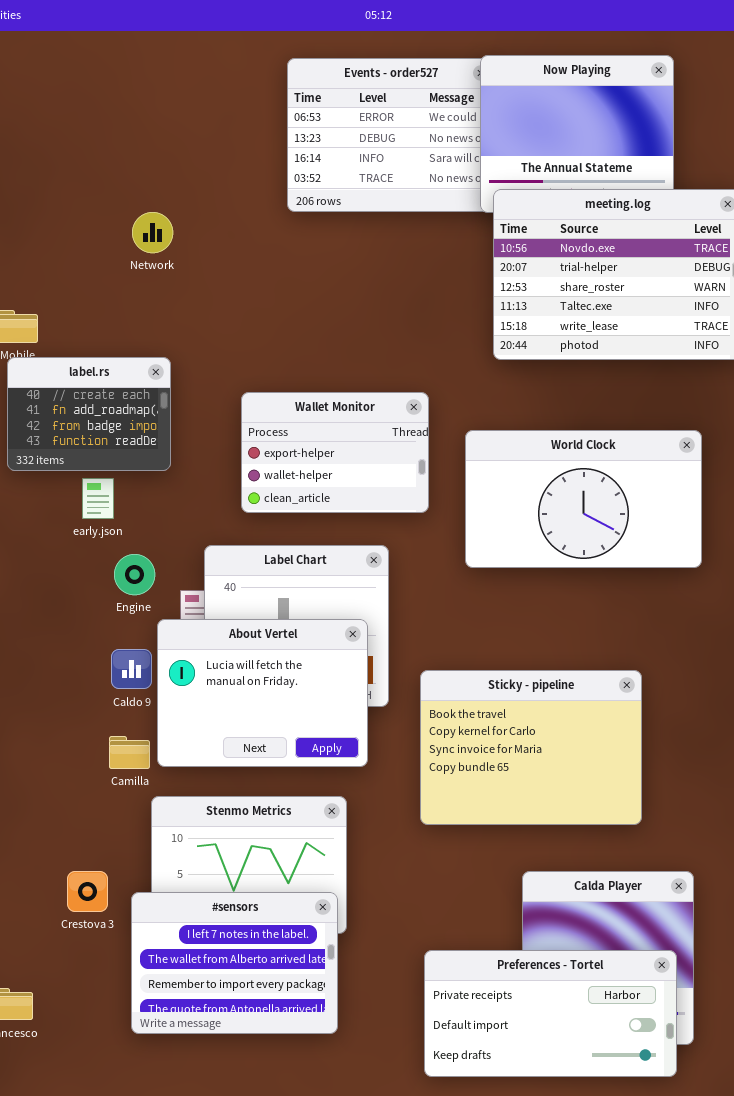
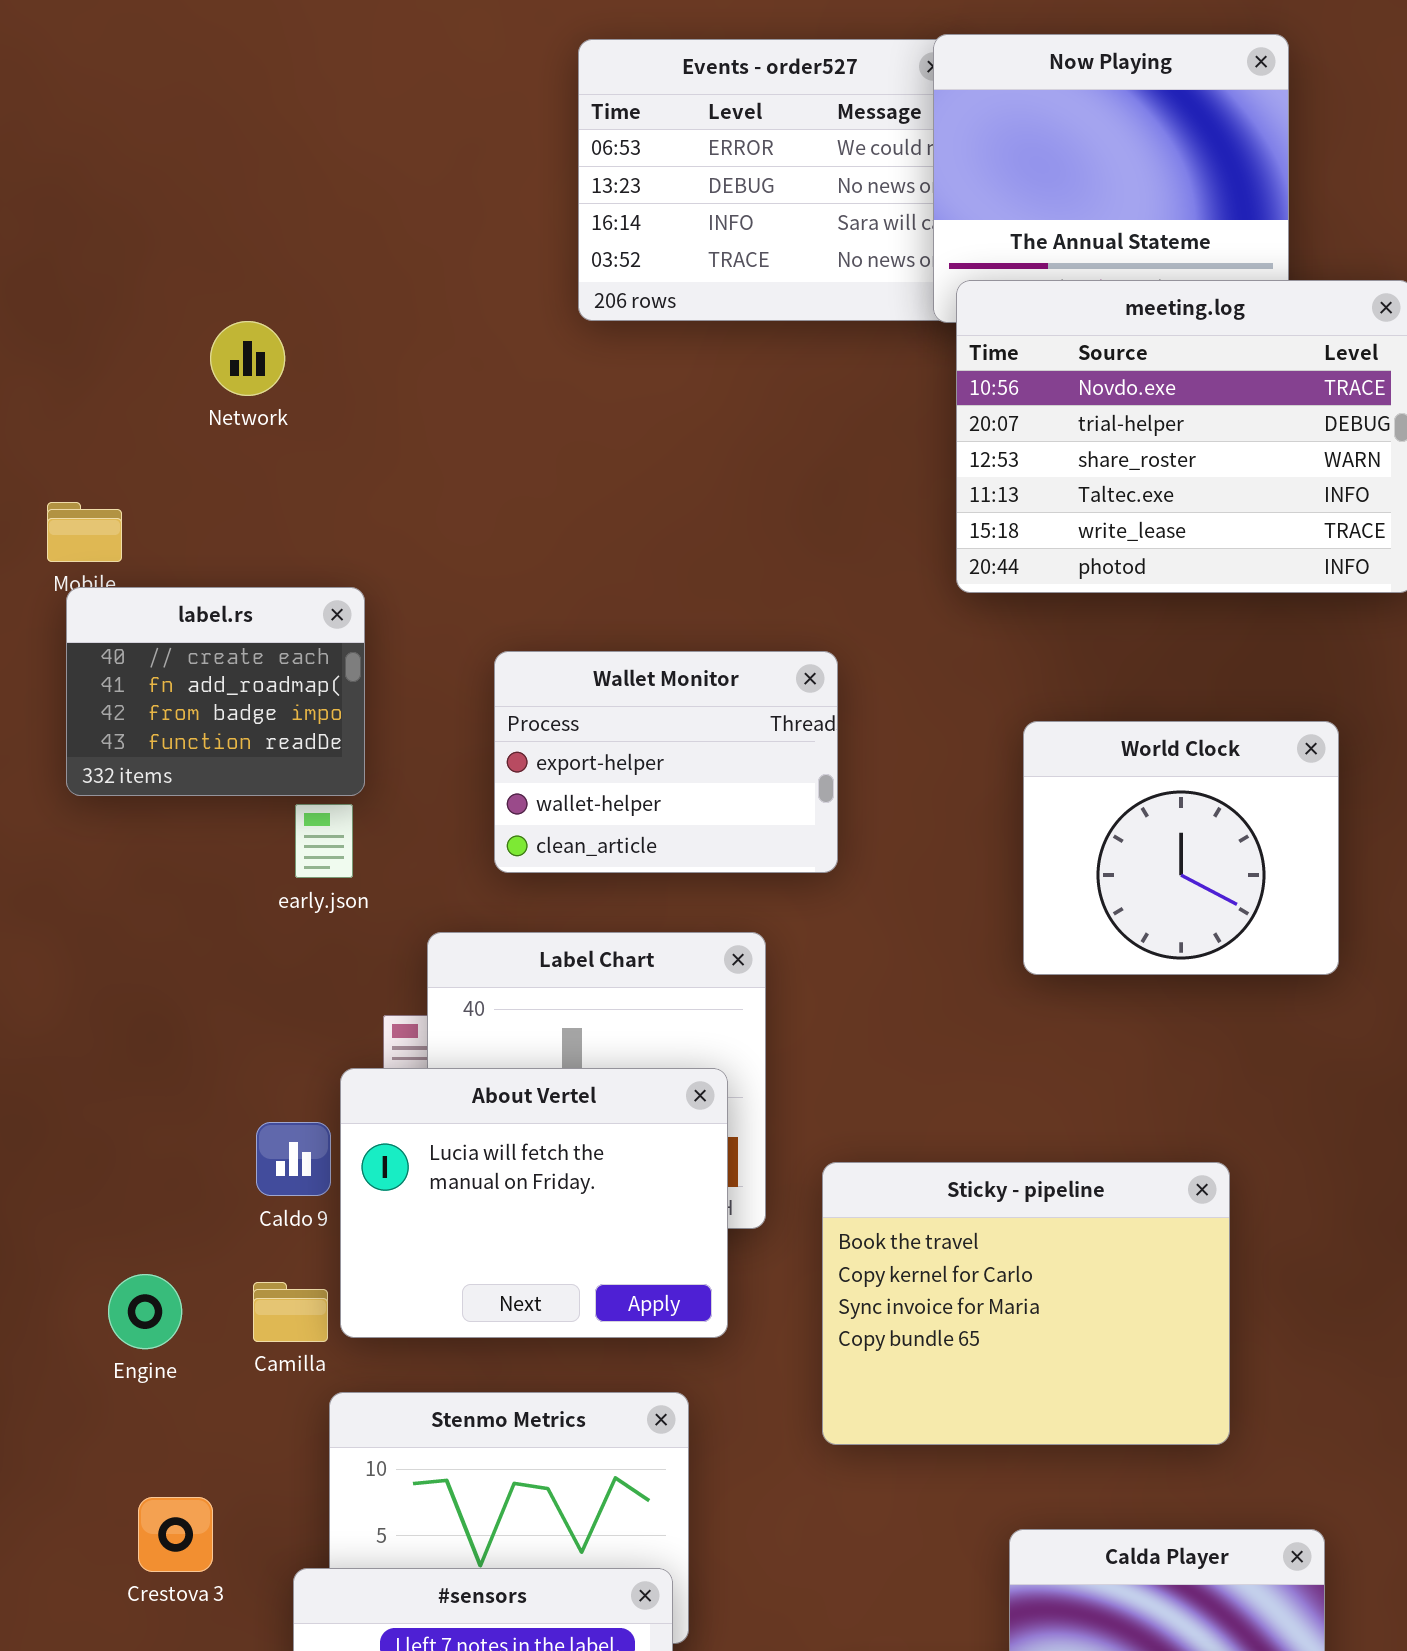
Network: [132,212,173,253] -> [210,321,285,396], moved
World Clock: [465,430,702,568] -> [1023,721,1339,975], resized
early.json: [82,478,114,519] -> [295,804,353,878], moved
Engine: [114,554,155,595] -> [108,1274,182,1349], moved
Crestova 3: [67,871,108,912] -> [138,1497,213,1572], moved

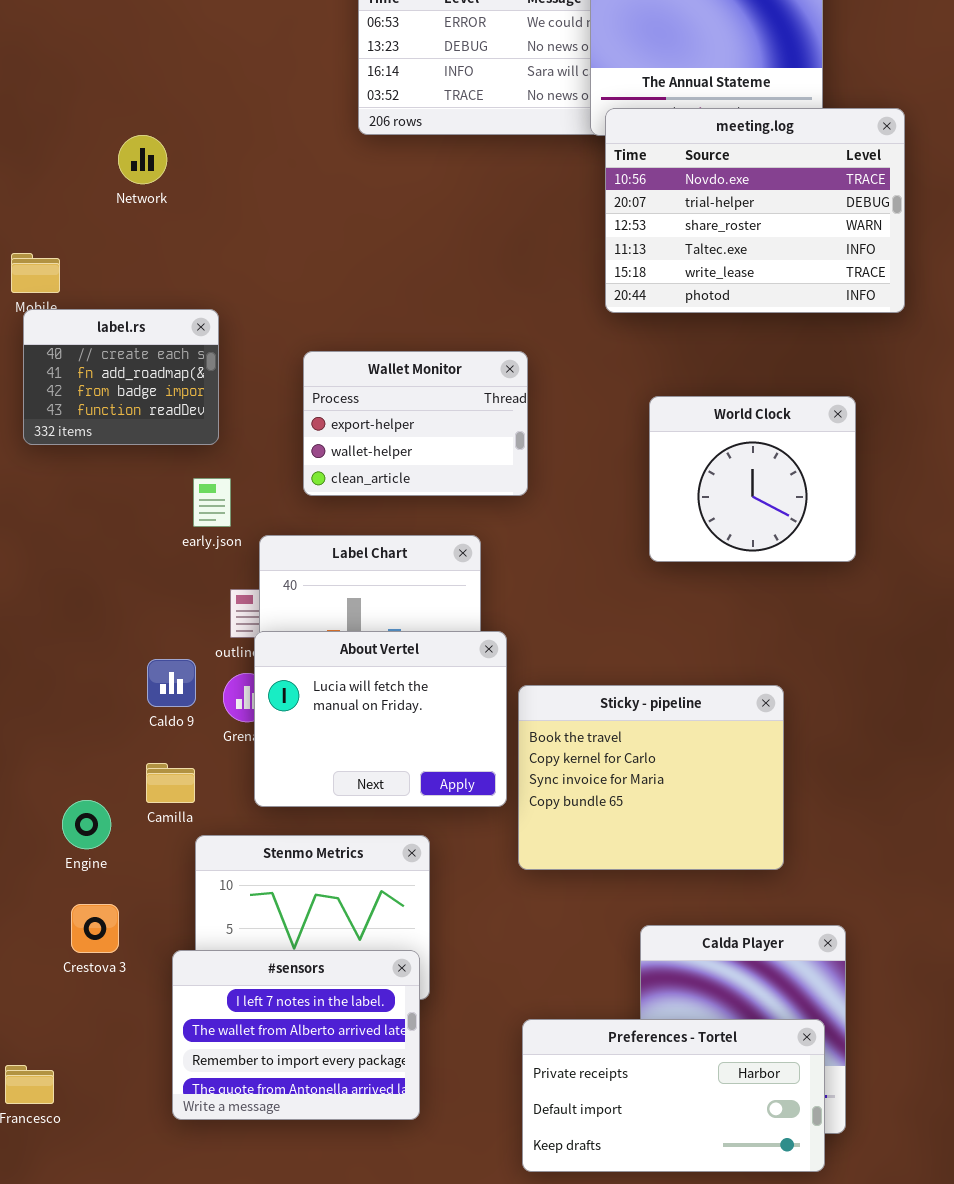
early.json: [295,804,353,878] -> [193,478,231,527], moved
About Vertel: [340,1068,728,1338] -> [254,631,507,807], moved
Engine: [108,1274,182,1349] -> [62,800,111,849], moved

